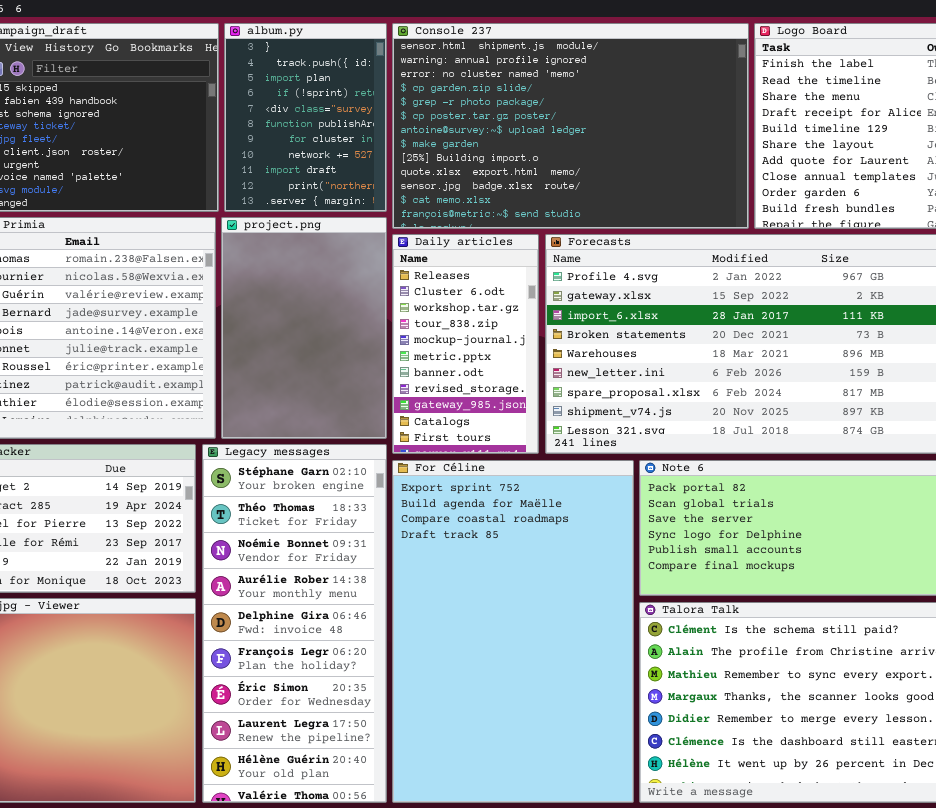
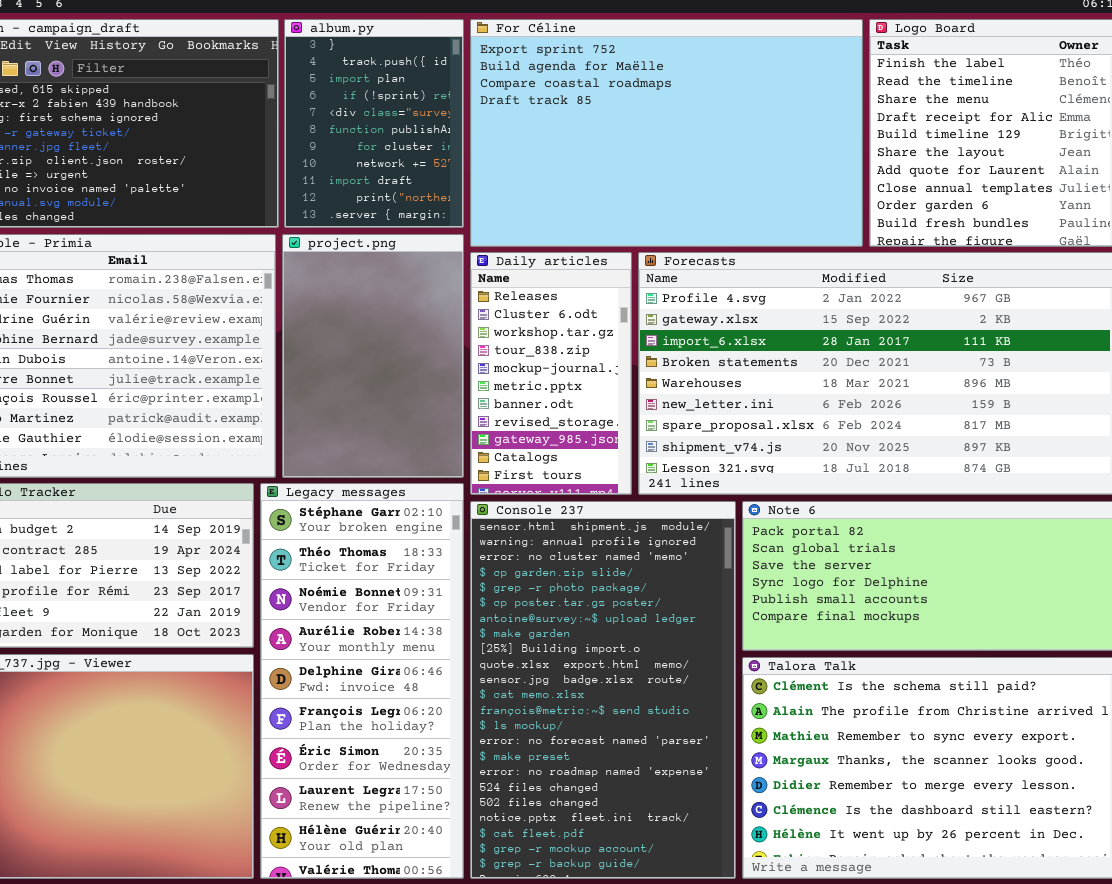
Console 237: [392,23,749,229] -> [470,501,736,879], moved, resized
For Céline: [392,460,634,803] -> [470,19,863,247], moved, resized

